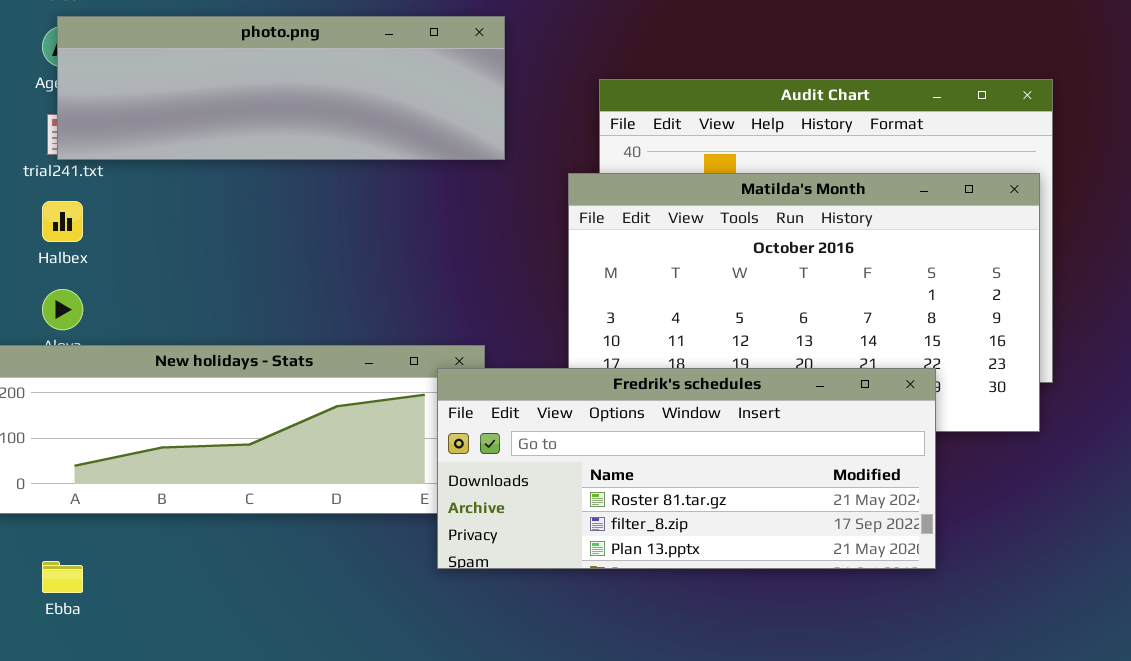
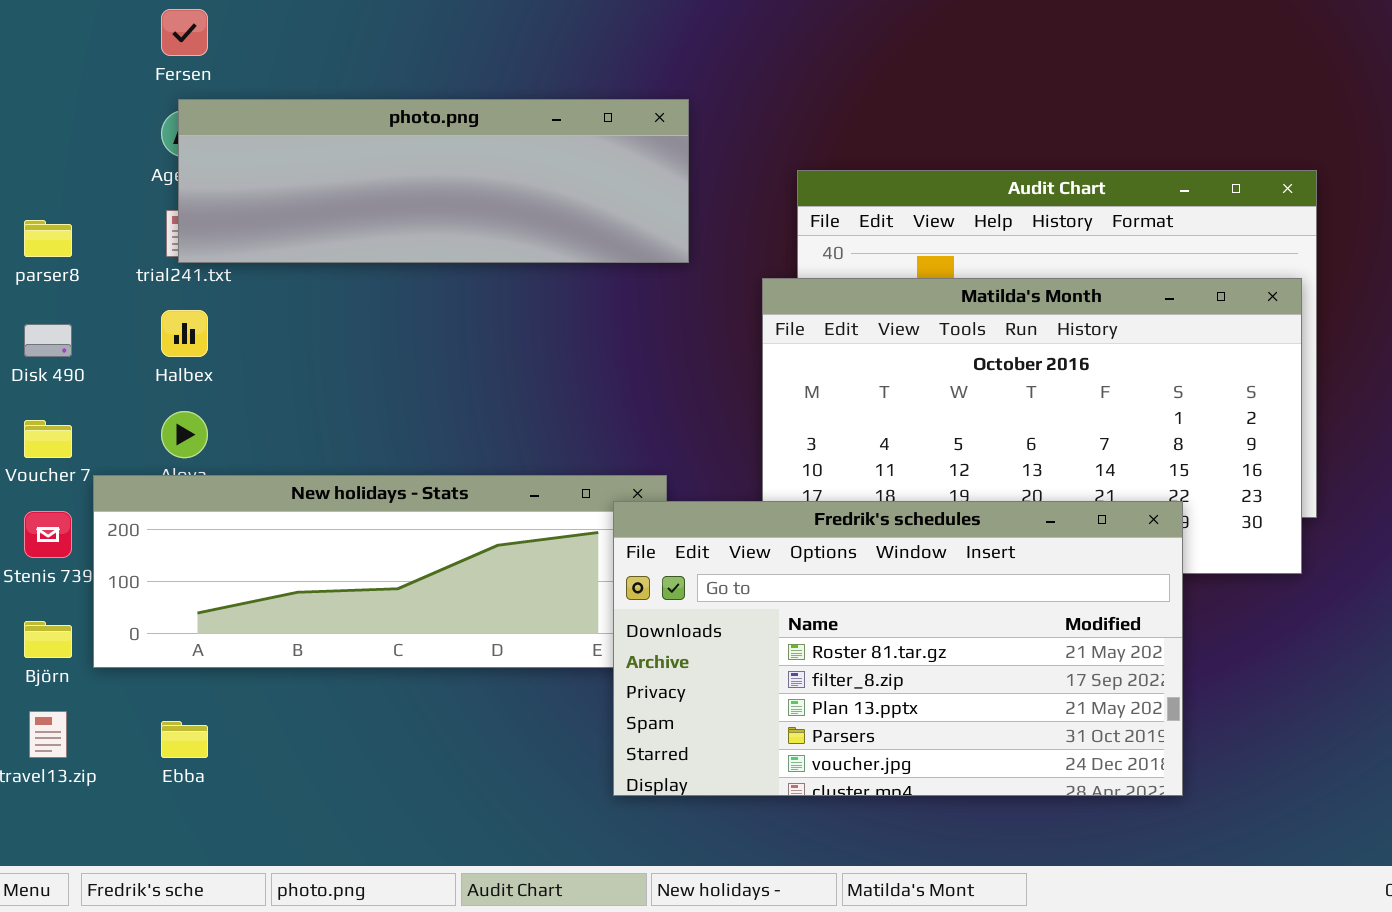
Fredrik's schedules: [437,368,936,569] -> [613,501,1183,796], resized

